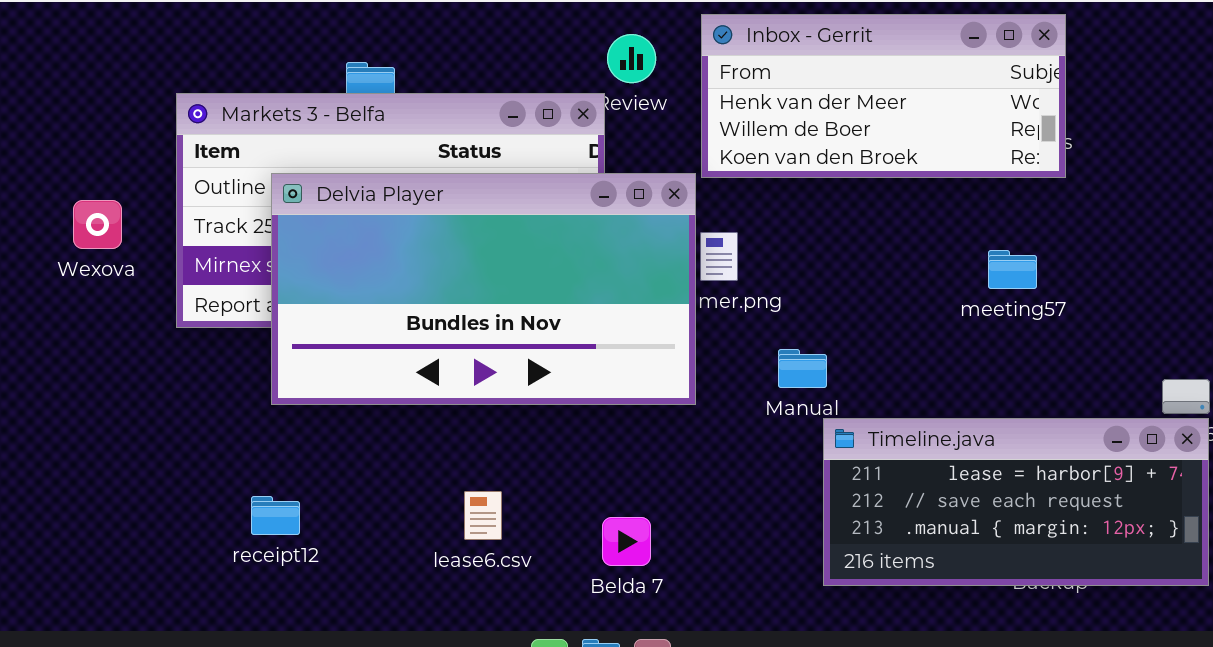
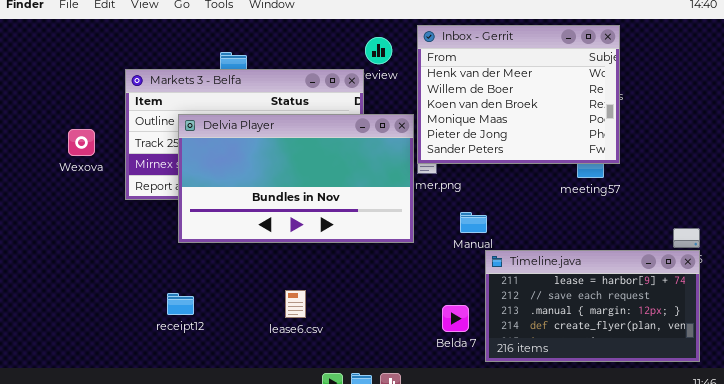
Inbox - Gerrit: [701,14,1066,178] -> [417,25,620,164], resized
Timeline.java: [823,418,1209,586] -> [485,250,700,362], resized
Belda 7: [602,517,651,566] -> [442,305,469,332], moved

